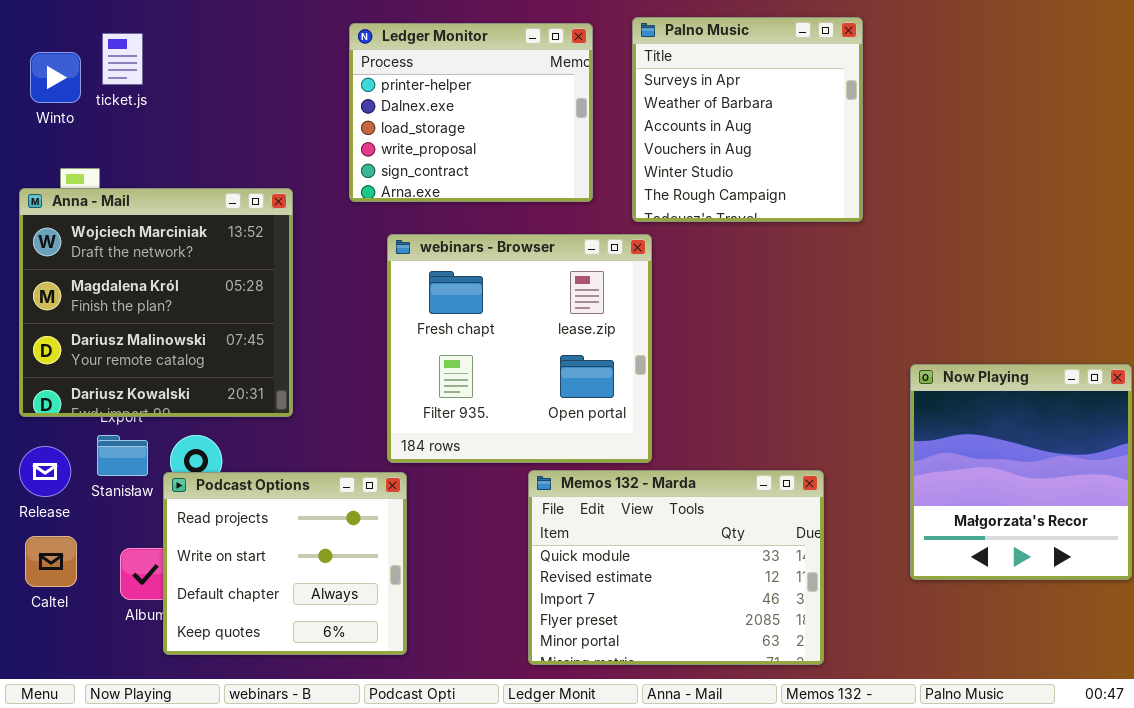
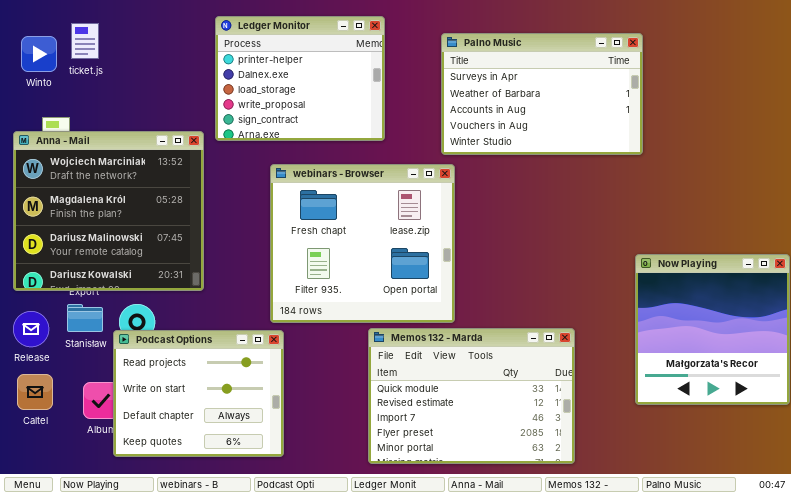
Palno Music: [632,17,863,222] -> [441,33,643,155], resized
Ledger Monitor: [349,23,593,202] -> [215,16,385,141], moved

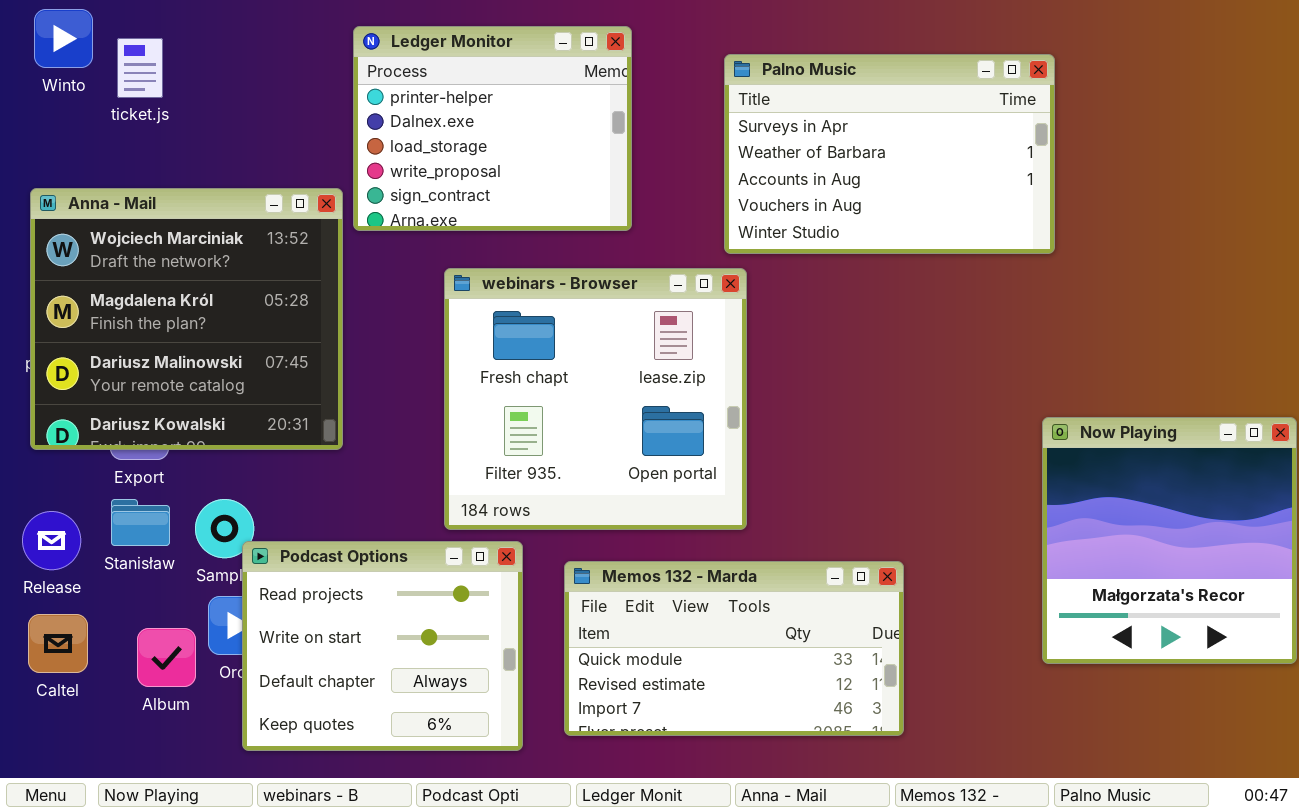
Winto: [21,36,57,72] -> [34,9,93,68], moved
Anna - Mail: [13,131,204,291] -> [30,188,343,450], moved
Memos 132 - Marda: [368,328,575,464] -> [564,561,904,736], moved, resized
Podcast Options: [113,330,284,457] -> [242,541,523,751], moved

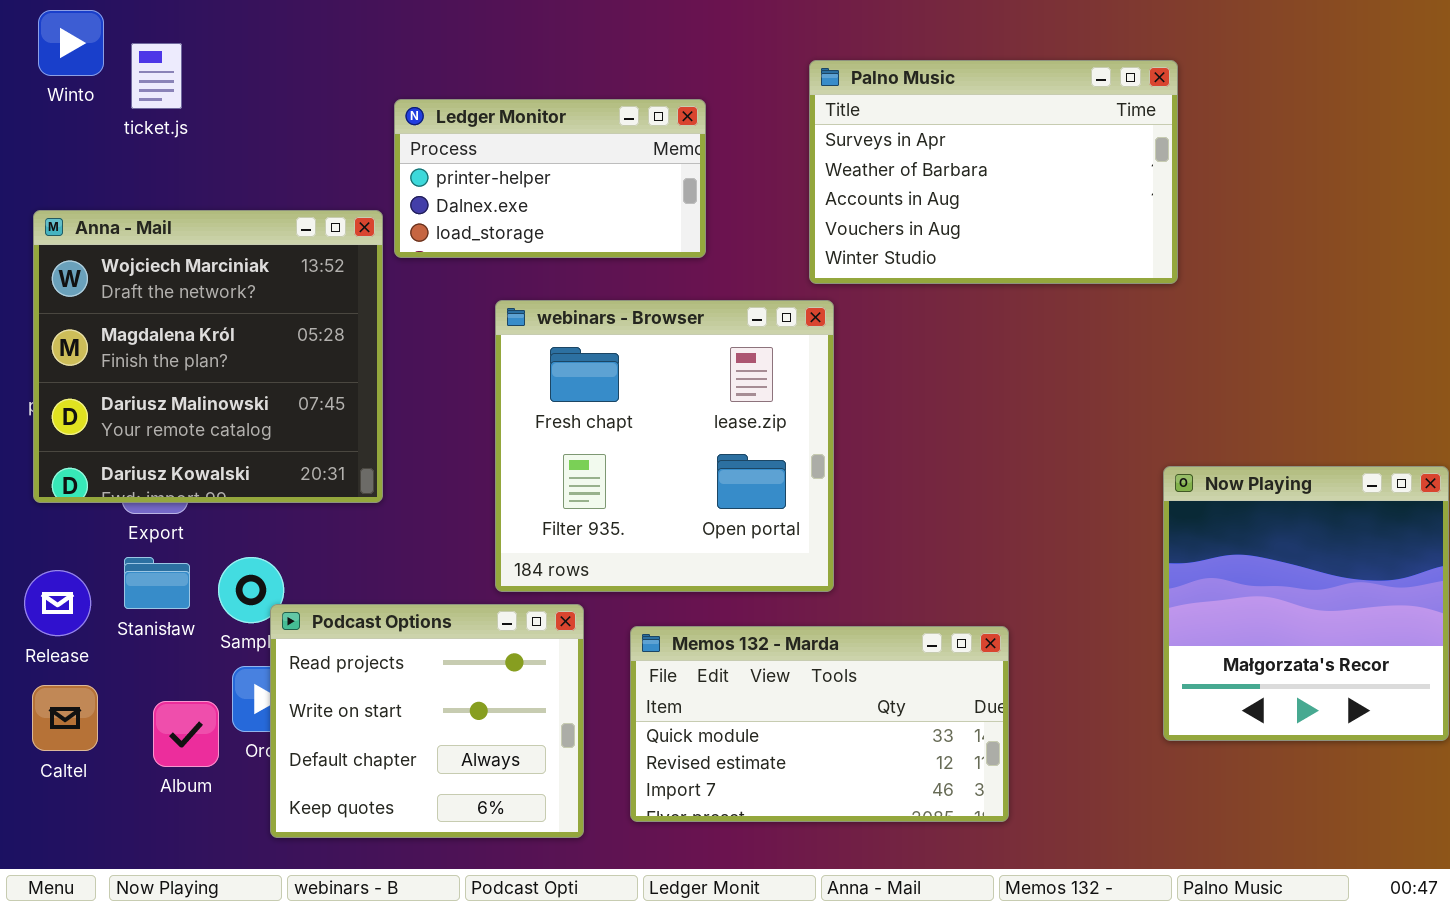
Ledger Monitor: [353,26,632,231] -> [394,99,706,258], resized

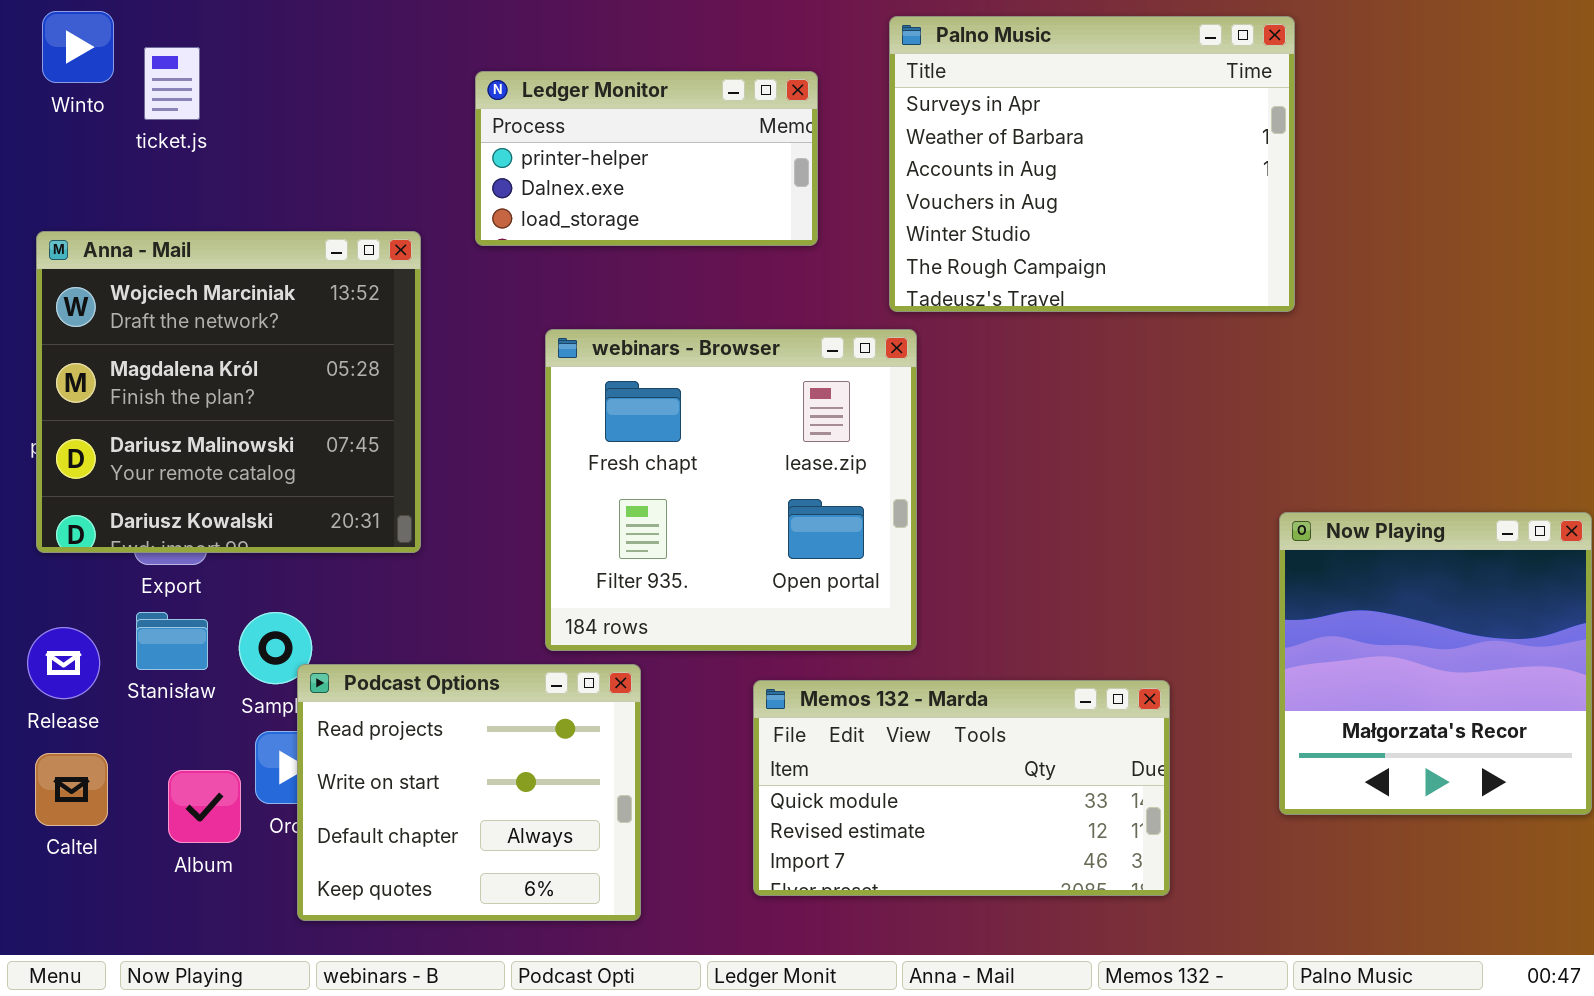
Palno Music: [809,60,1178,284] -> [889,16,1295,312], resized
Ledger Monitor: [394,99,706,258] -> [475,71,818,246], moved
Memos 132 - Marda: [630,626,1009,822] -> [753,680,1170,896], moved

